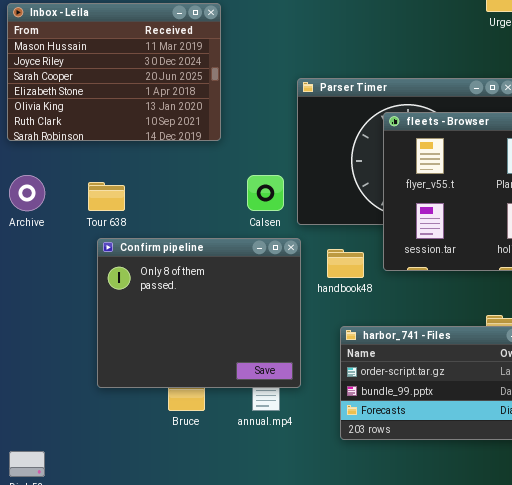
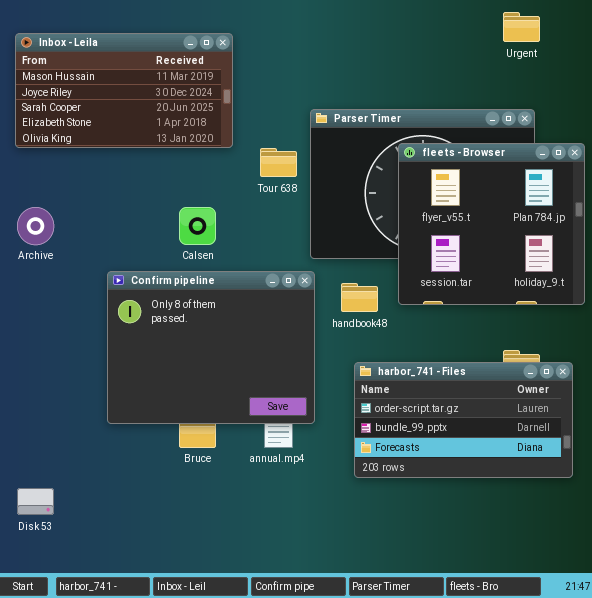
Inbox - Leila: [7,3,221,141] -> [15,33,233,148], resized
Calsen: [247,175,284,211] -> [179,207,216,245], moved
Tour 638: [88,182,125,211] -> [260,148,297,177], moved

